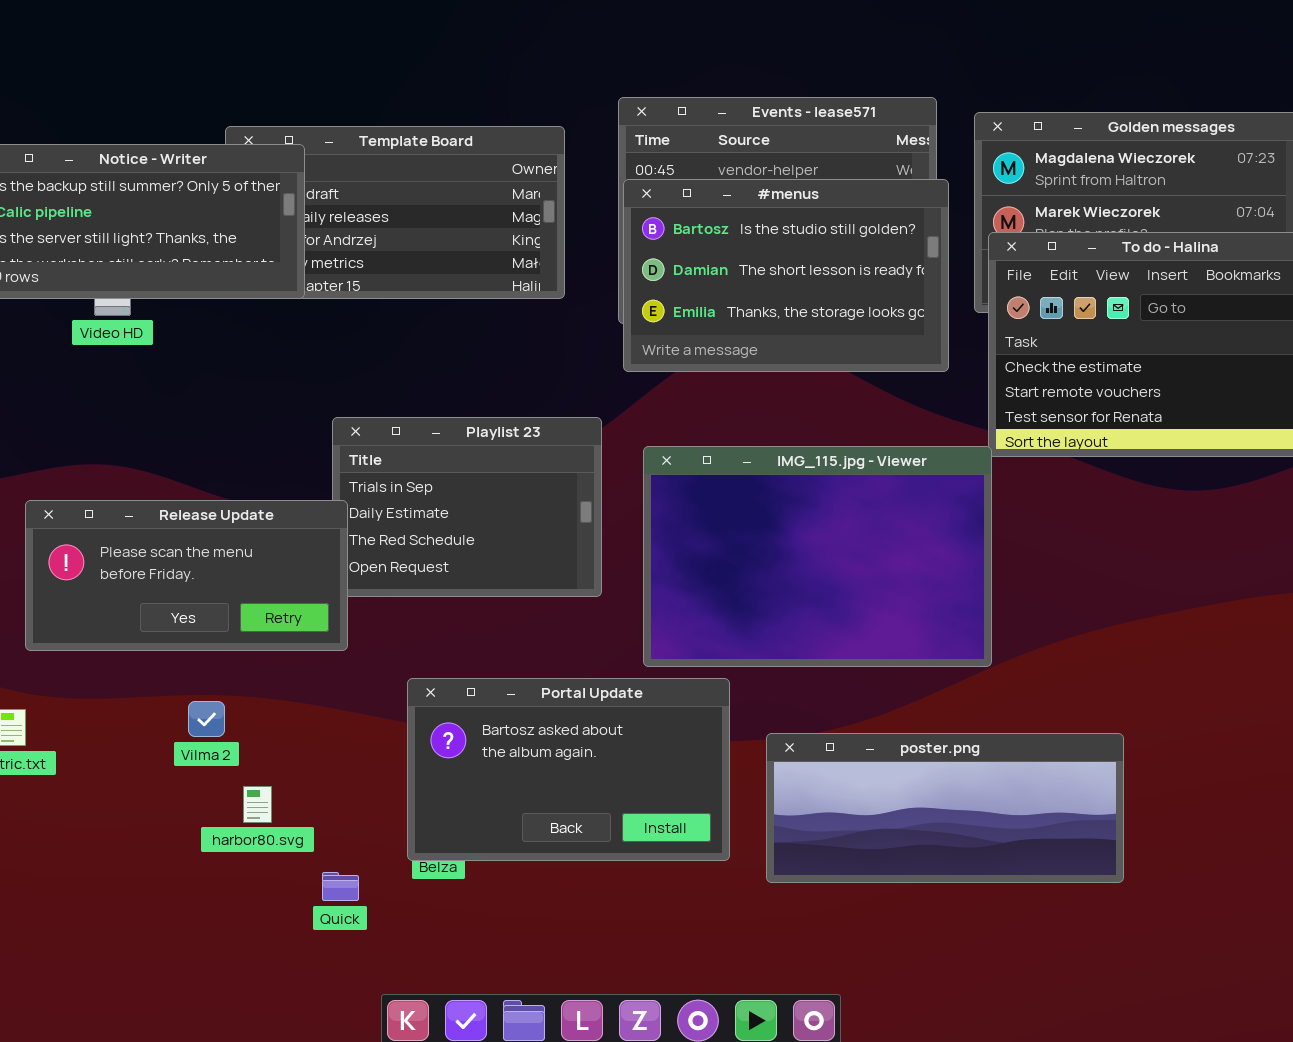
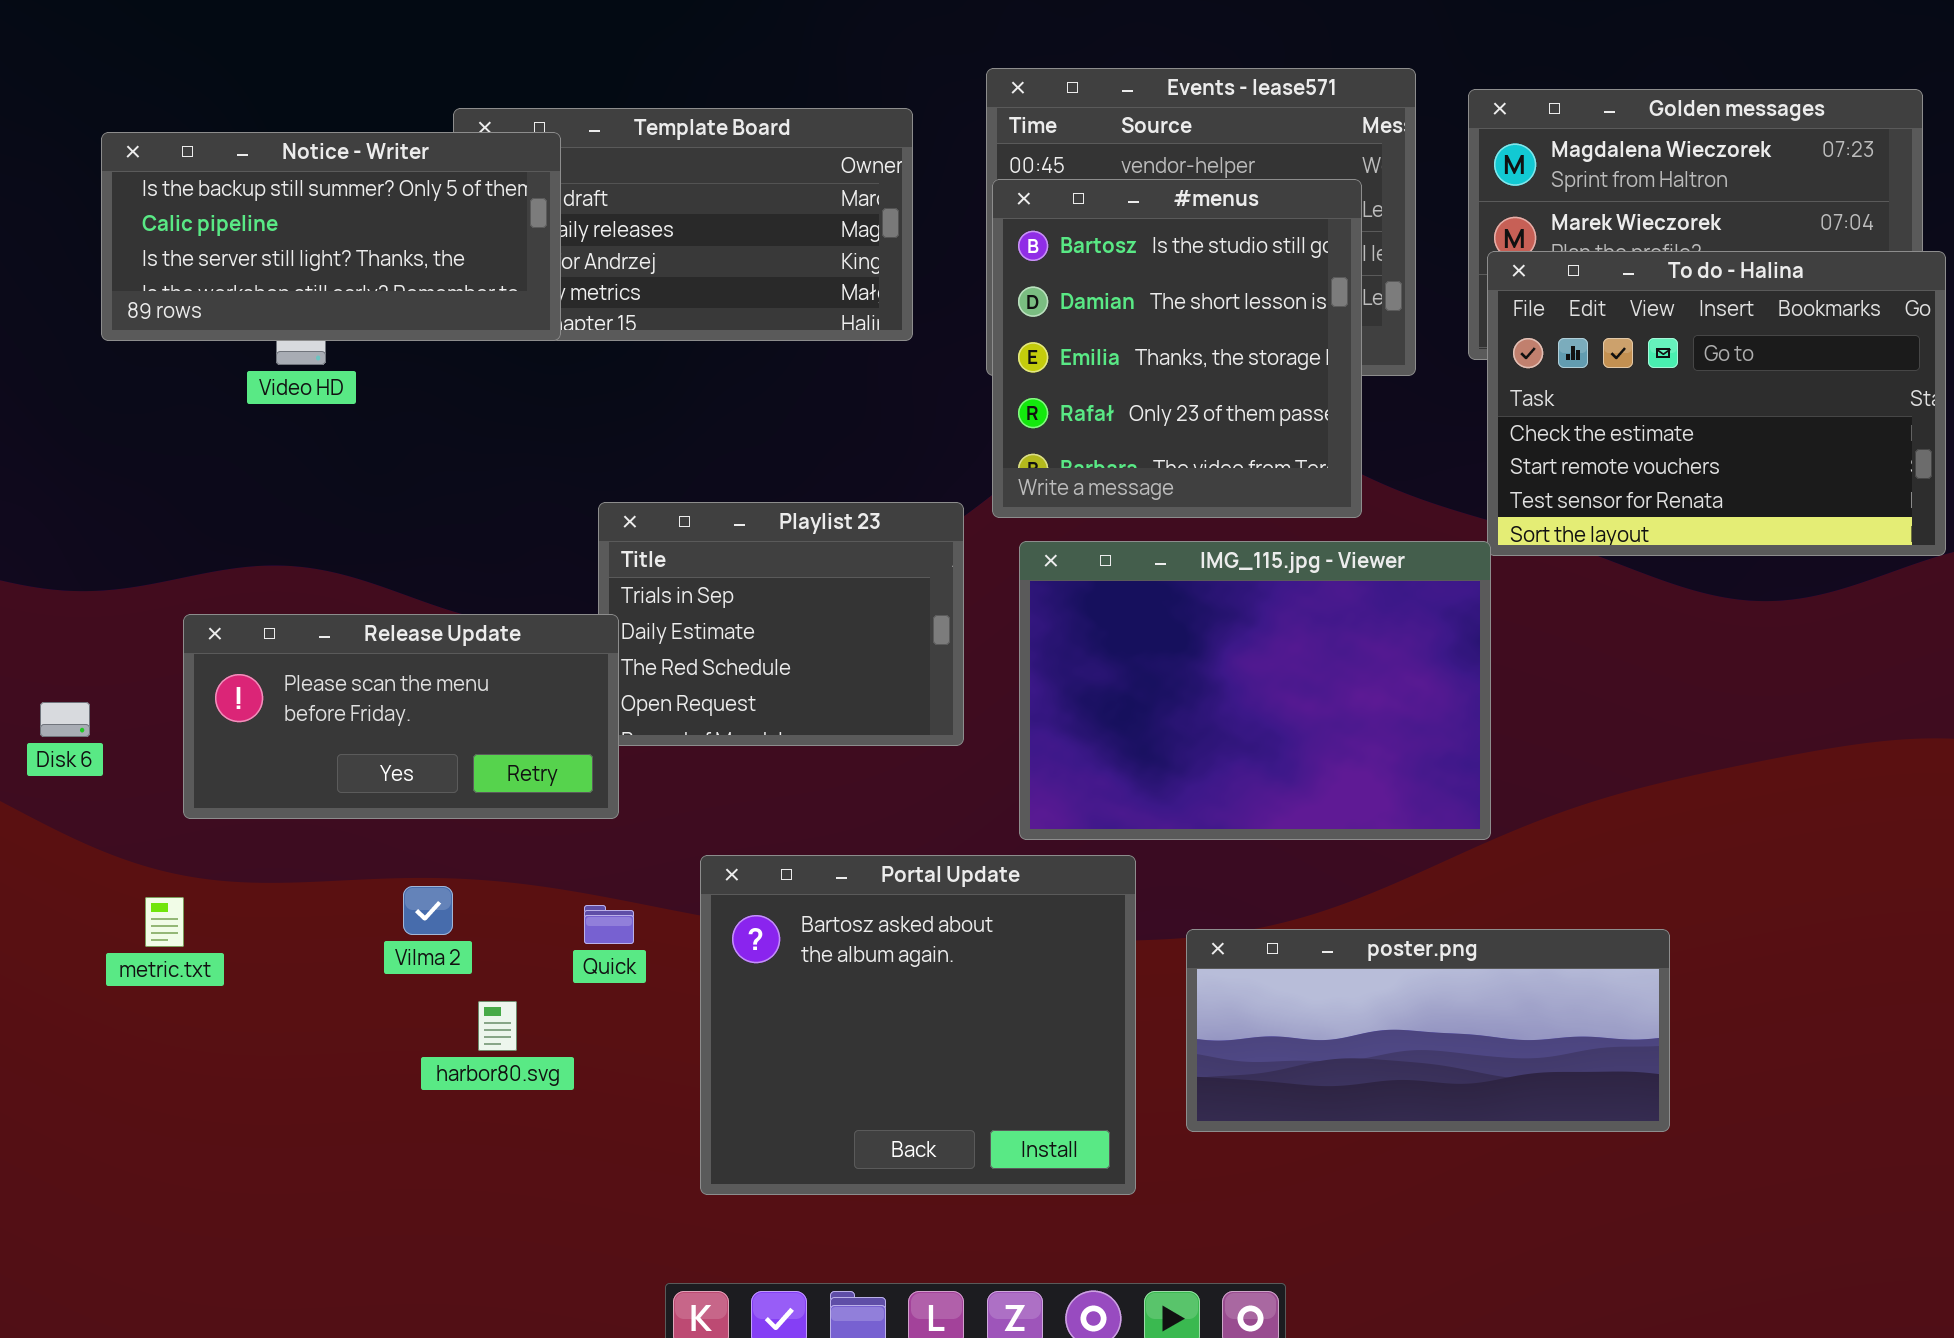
#menus: [623,179,949,372] -> [992,179,1362,518], resized
Portal Update: [407,678,730,861] -> [700,855,1136,1195], resized
Quick: [322,872,359,901] -> [584,905,634,944], moved

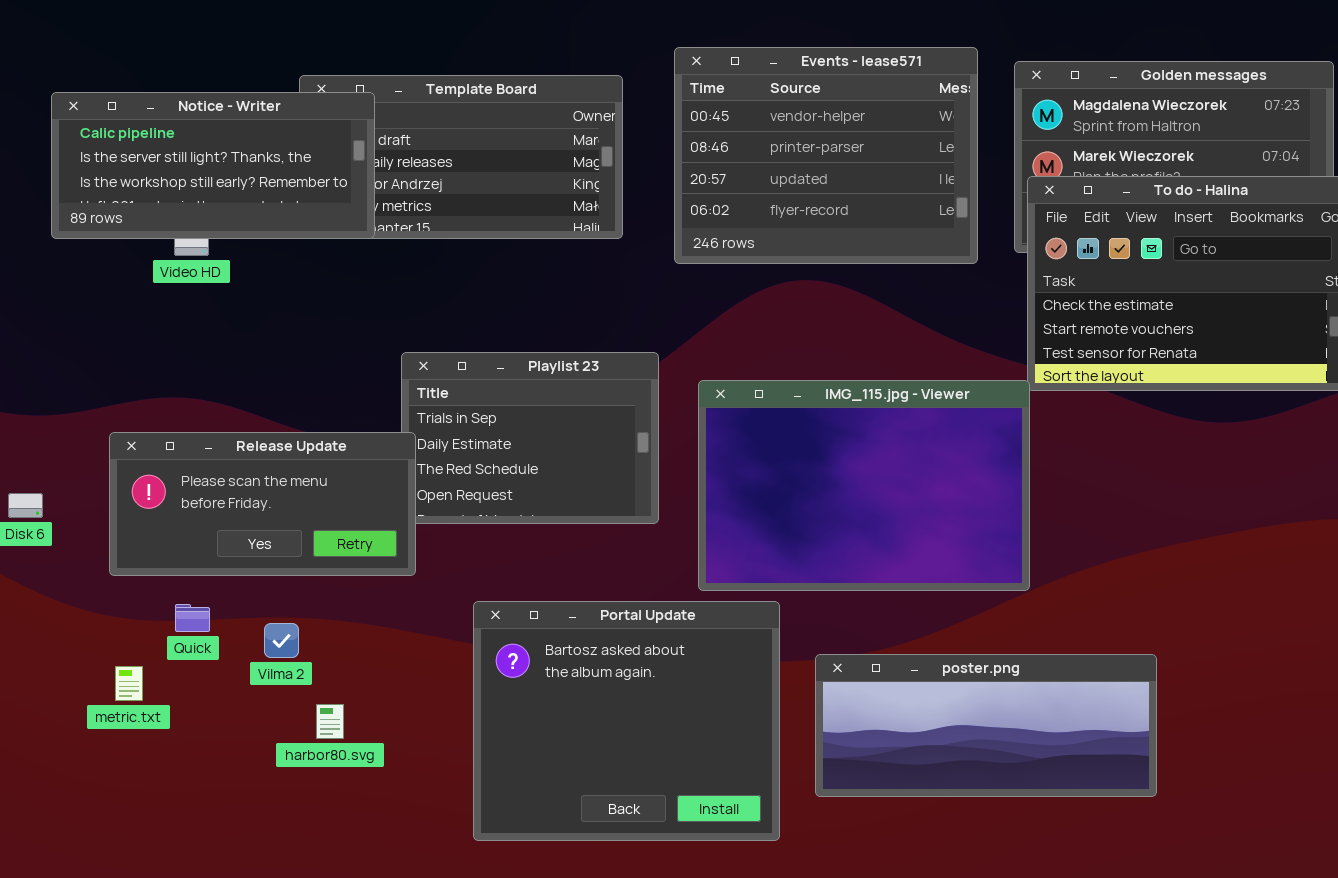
Notice - Writer: [101,132,561,341] -> [51,92,375,239], scrolled down 1 row
#menus: [992,179,1362,518] -> none, closed
metric.txt: [145,897,184,947] -> [115,666,143,701], moved
Quick: [584,905,634,944] -> [175,604,210,632], moved

